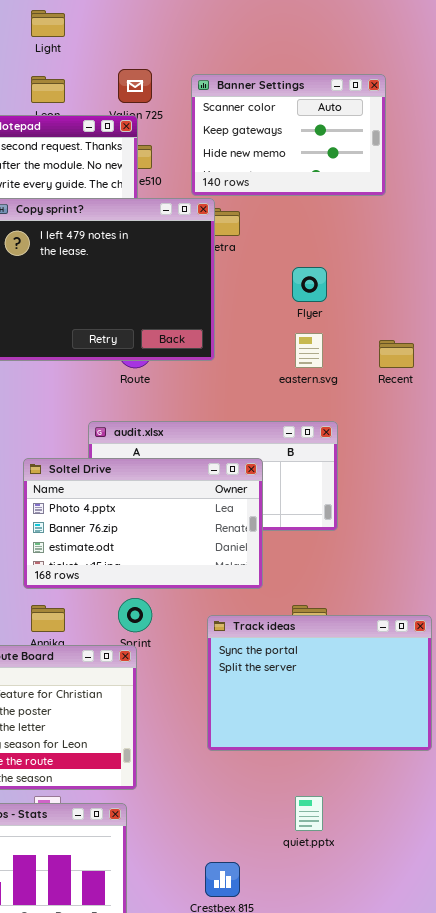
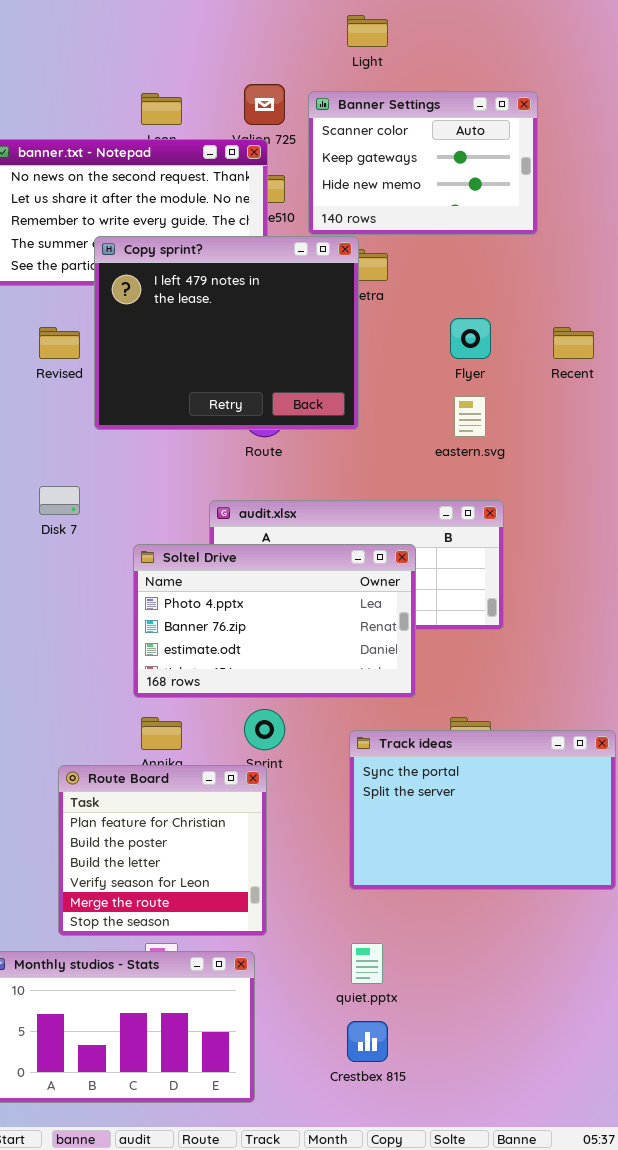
Light: [31,10,65,37] -> [347,15,388,47], moved
Banner Settings: [191,74,386,196] -> [308,91,538,235], moved
Recent: [379,340,414,368] -> [553,327,594,359], moved
quiet.pptx: [295,796,323,831] -> [351,943,383,984], moved

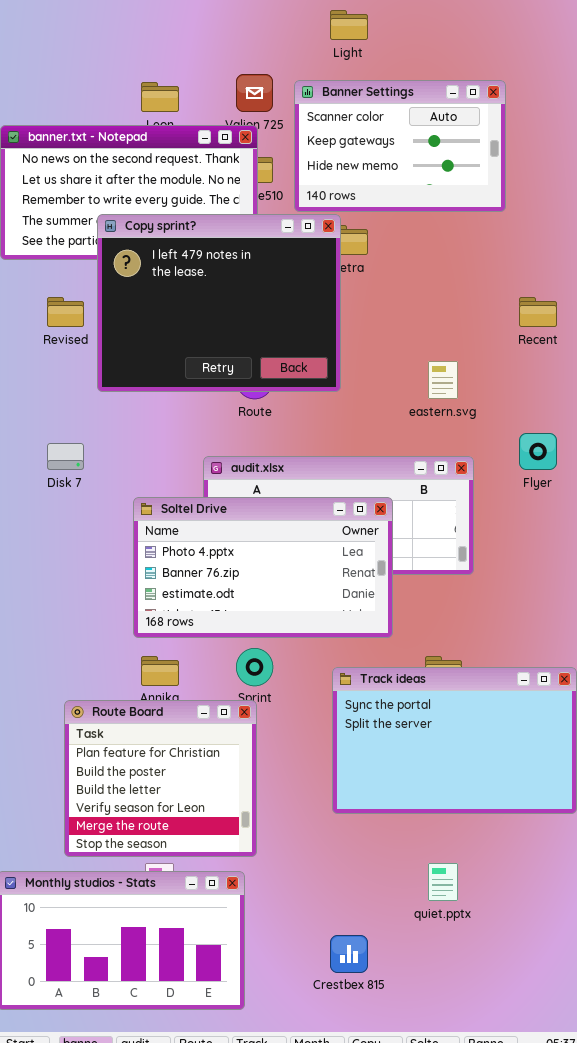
Flyer: [450,318,491,359] -> [519,433,557,470], moved
quiet.pptx: [351,943,383,984] -> [428,863,458,901], moved

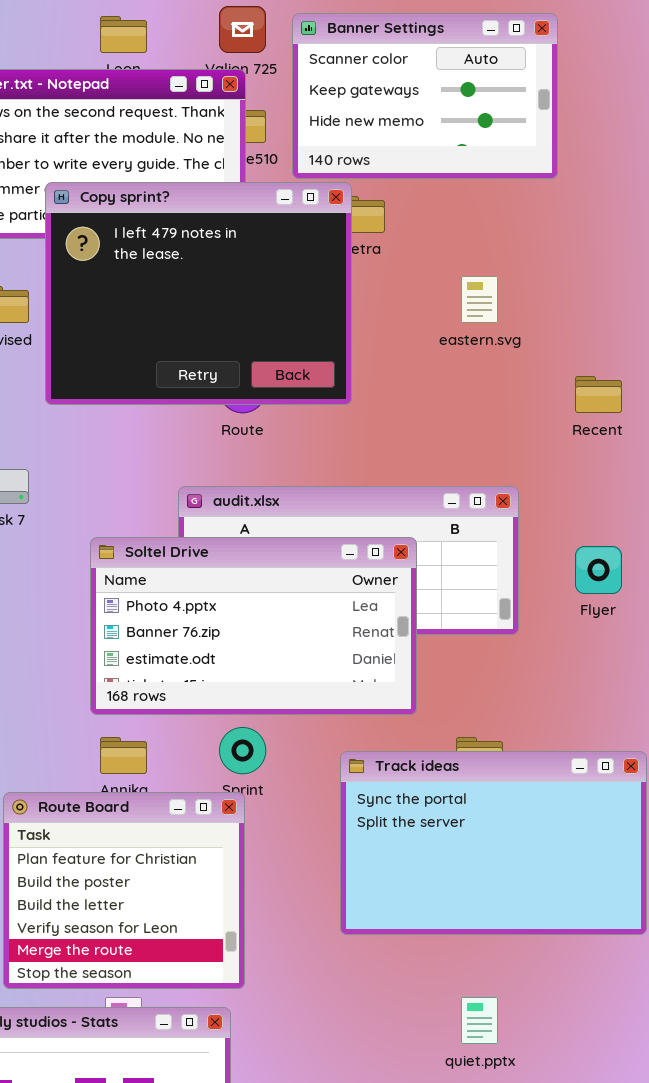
Recent: [519,297,557,327] -> [575,376,622,413], moved
eastern.svg: [428,361,458,399] -> [461,276,498,323], moved
Flyer: [519,433,557,470] -> [575,546,622,594], moved

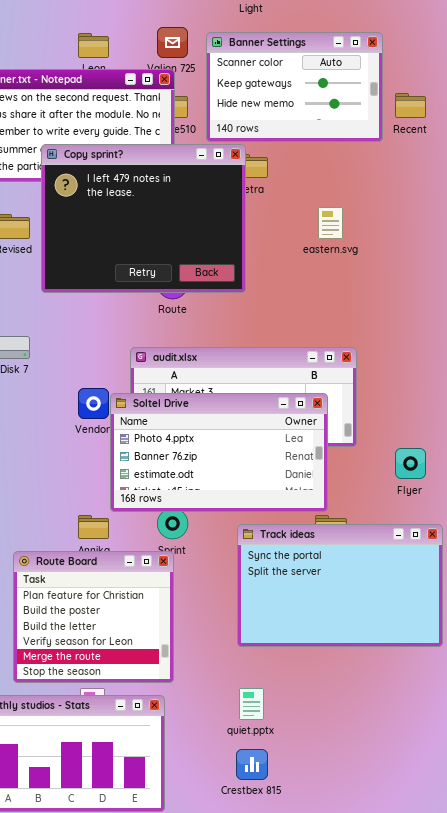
Recent: [575,376,622,413] -> [395,93,426,118], moved
Soltel Drive: [90,537,417,715] -> [110,393,328,512], moved
Flyer: [575,546,622,594] -> [395,448,426,479], moved
quiet.pptx: [461,997,498,1044] -> [239,688,264,720], moved

